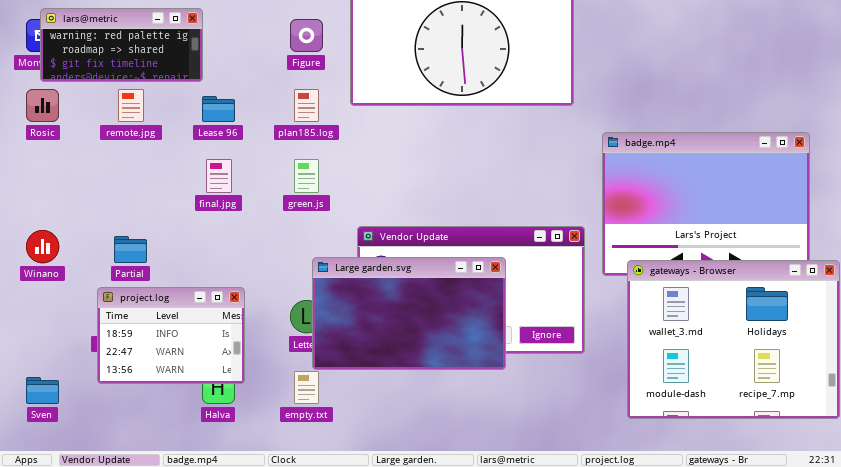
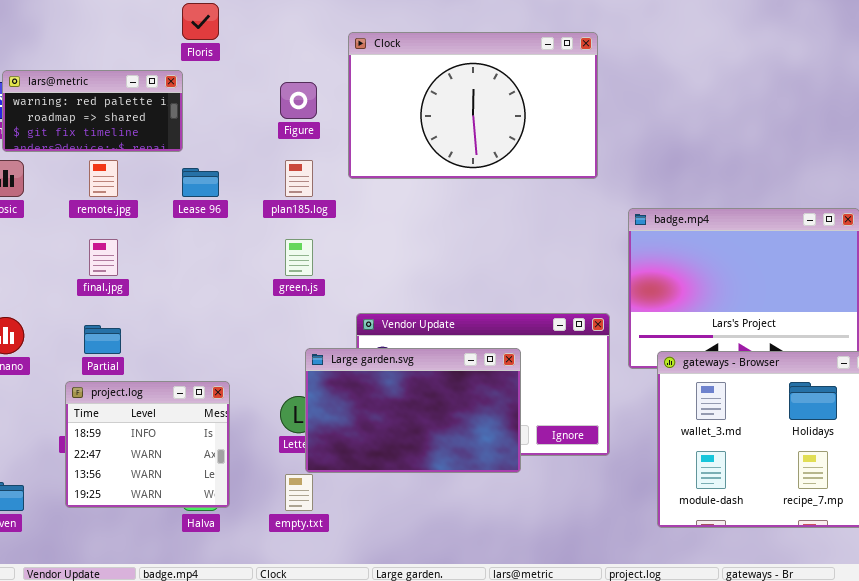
final.jpg: [206,159,232,193] -> [89,239,118,276], moved
project.log: [97,287,245,384] -> [65,381,230,508], resized

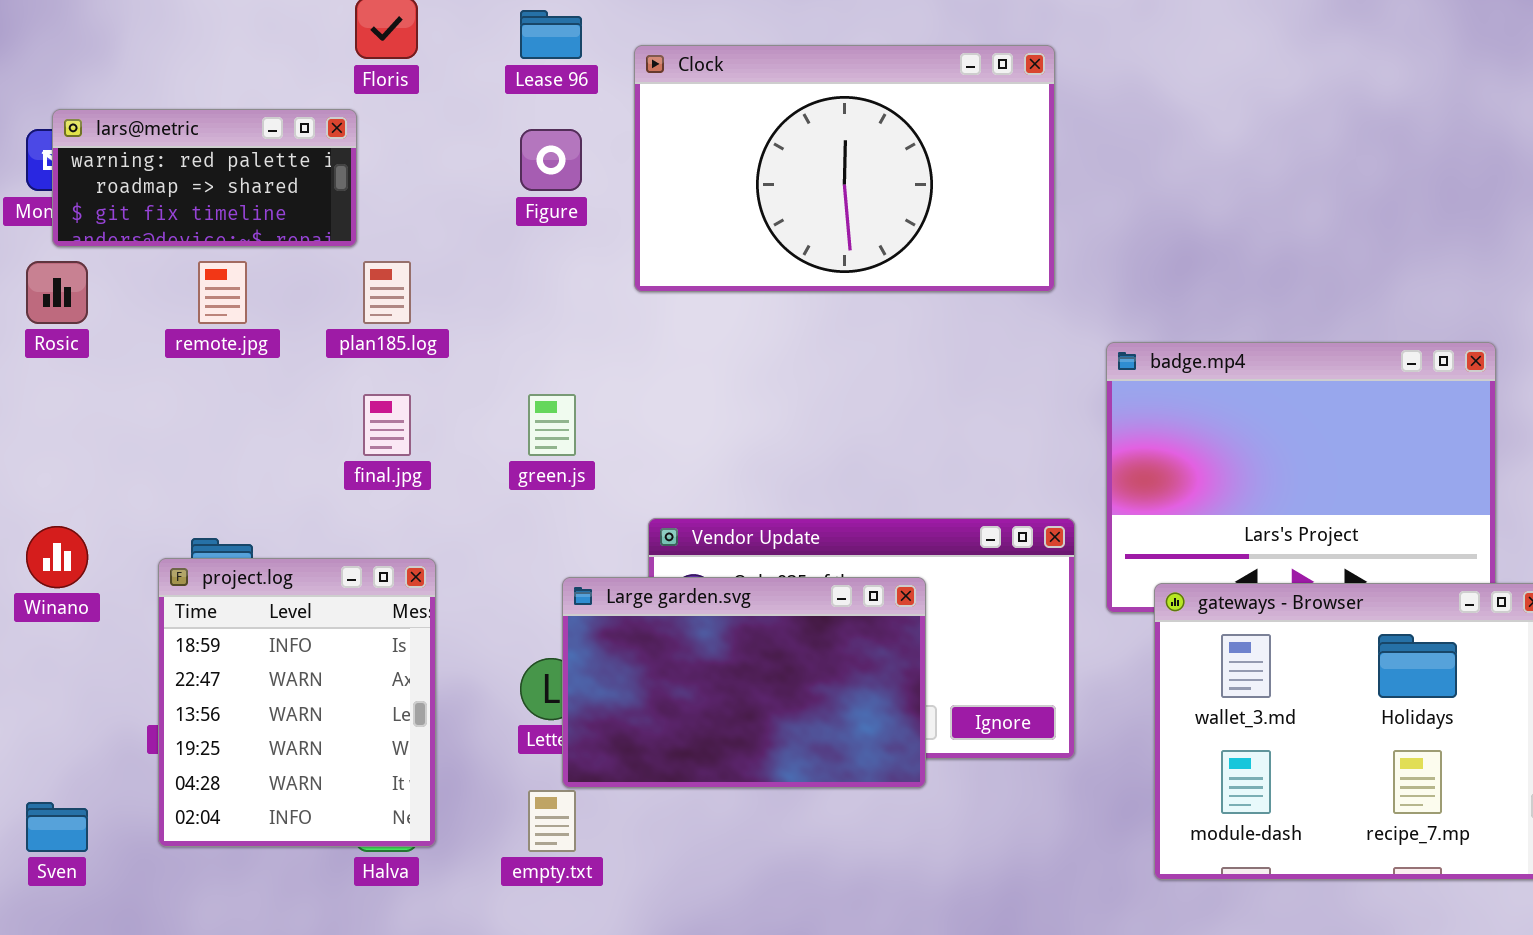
plan185.log: [285,160,313,197] -> [363,261,411,324], moved
Lease 96: [182,168,219,197] -> [520,10,582,59], moved
final.jpg: [89,239,118,276] -> [363,394,411,456], moved
project.log: [65,381,230,508] -> [158,558,436,847], resized

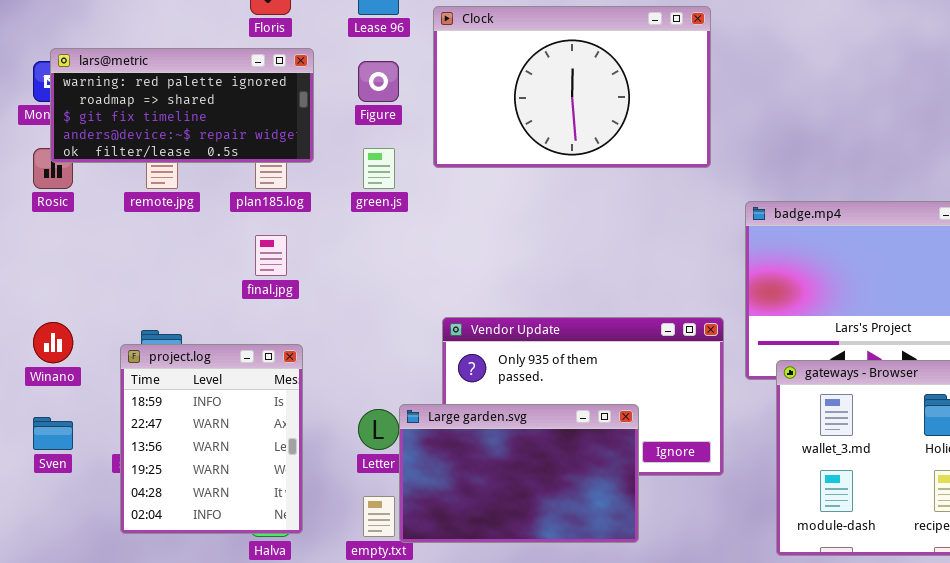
lars@metric: [52,109,357,247] -> [50,48,314,163], resized
green.js: [528,394,576,456] -> [363,148,395,189], moved
Large garden.svg: [562,577,926,788] -> [399,404,639,543], moved
Sven: [26,802,88,852] -> [33,417,73,450], moved

